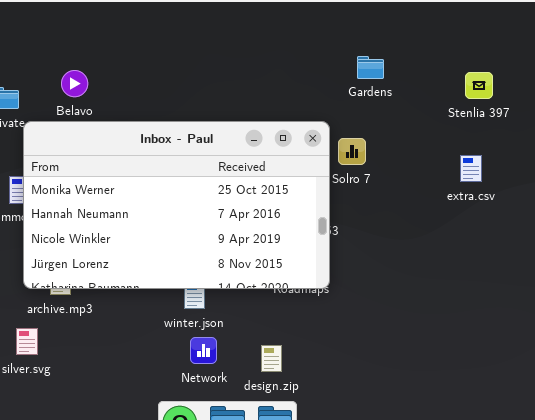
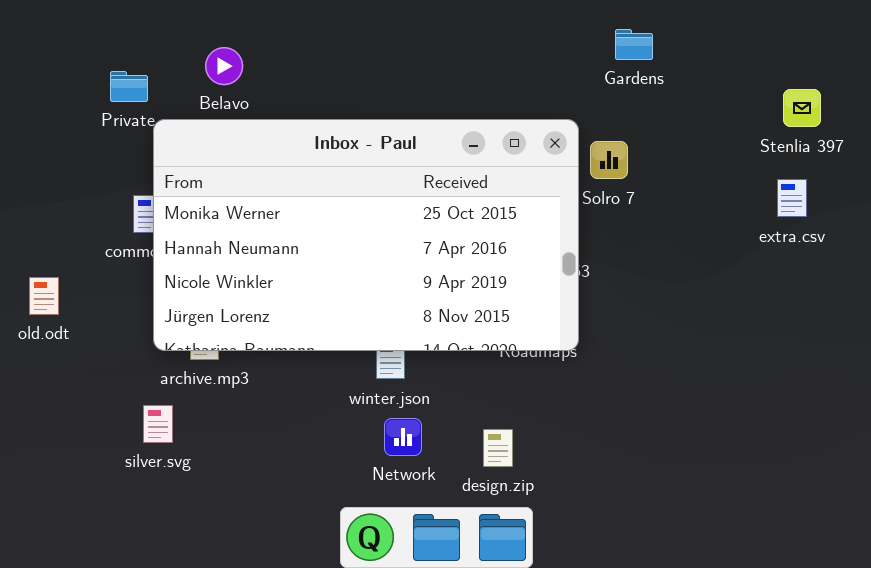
Stenlia 397: [465,72,493,99] -> [783,89,821,127], moved
extra.csv: [460,155,482,182] -> [777,179,807,217], moved

